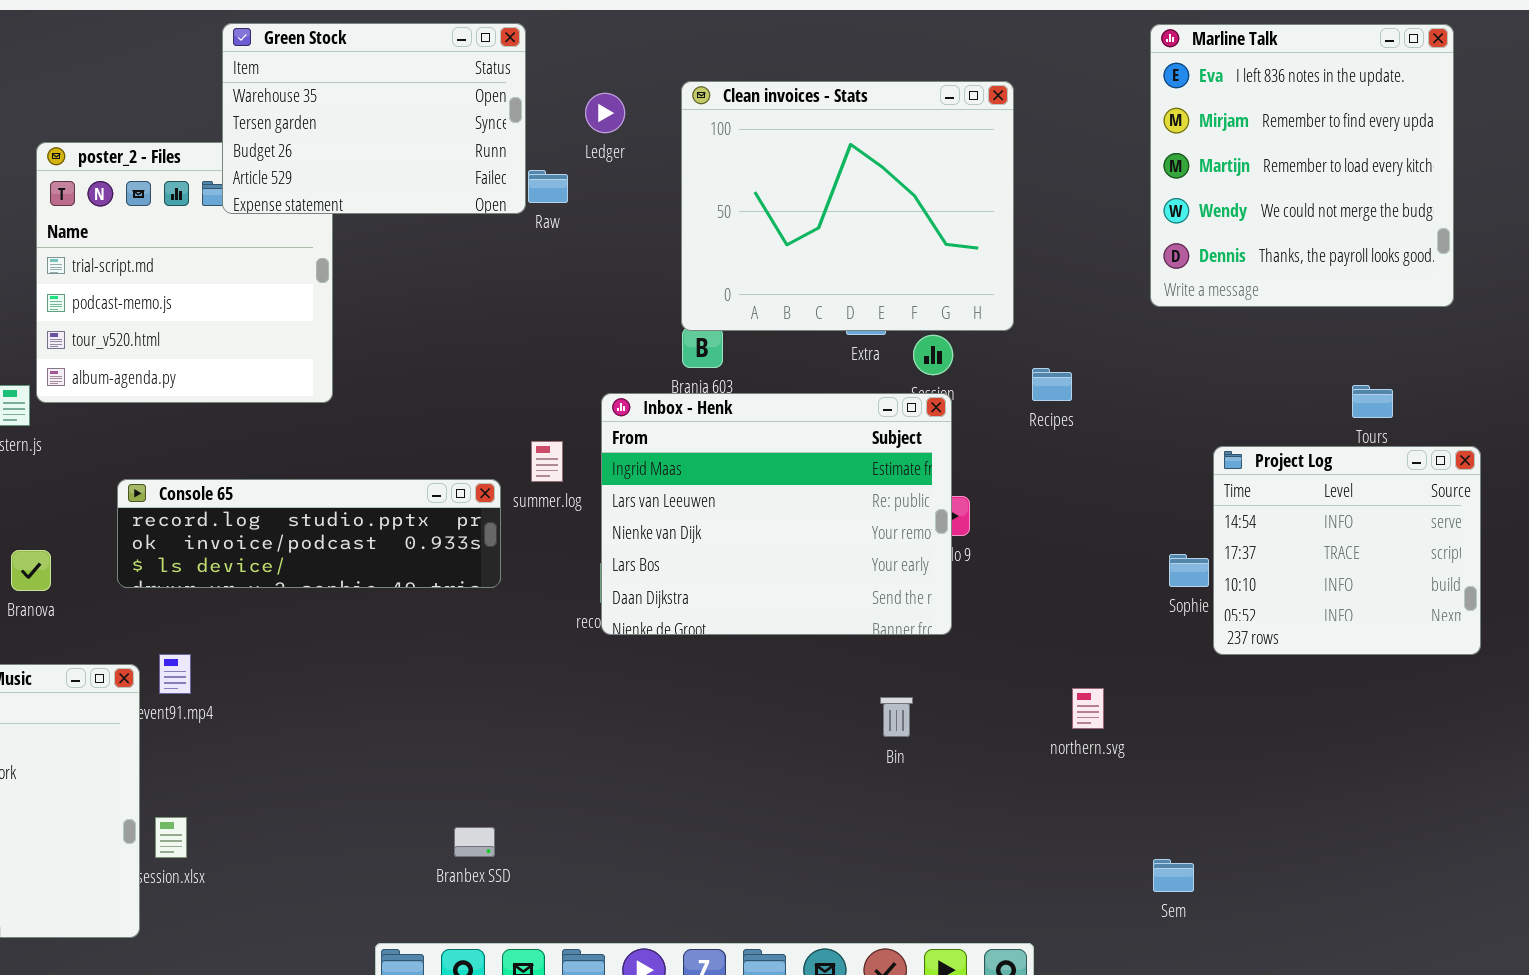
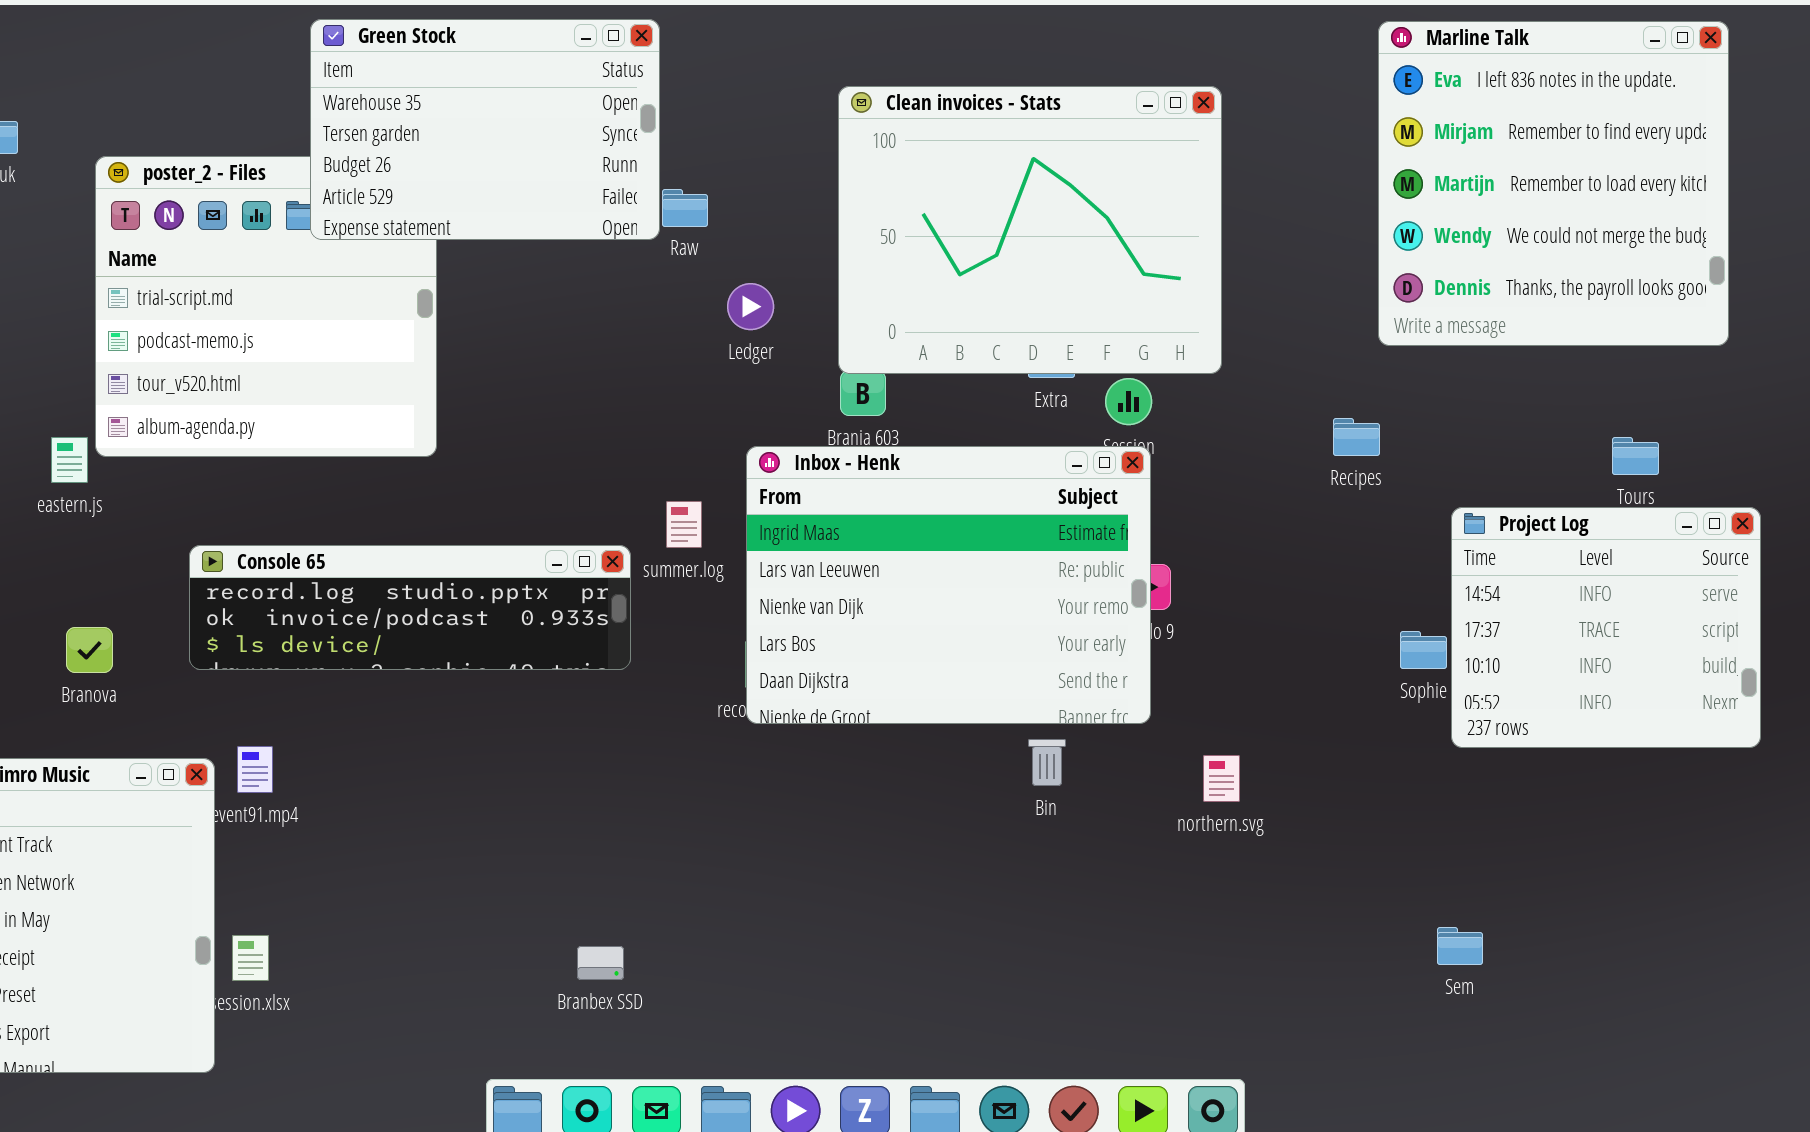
Ledger: [585,93,625,133] -> [727,283,774,330], moved
Recipes: [1032,368,1072,401] -> [1333,418,1380,456], moved
northern.svg: [1072,688,1104,729] -> [1203,755,1240,802], moved
Bin: [880,697,913,737] -> [1028,739,1066,786], moved
Sem: [1153,859,1194,892] -> [1437,927,1483,965], moved

